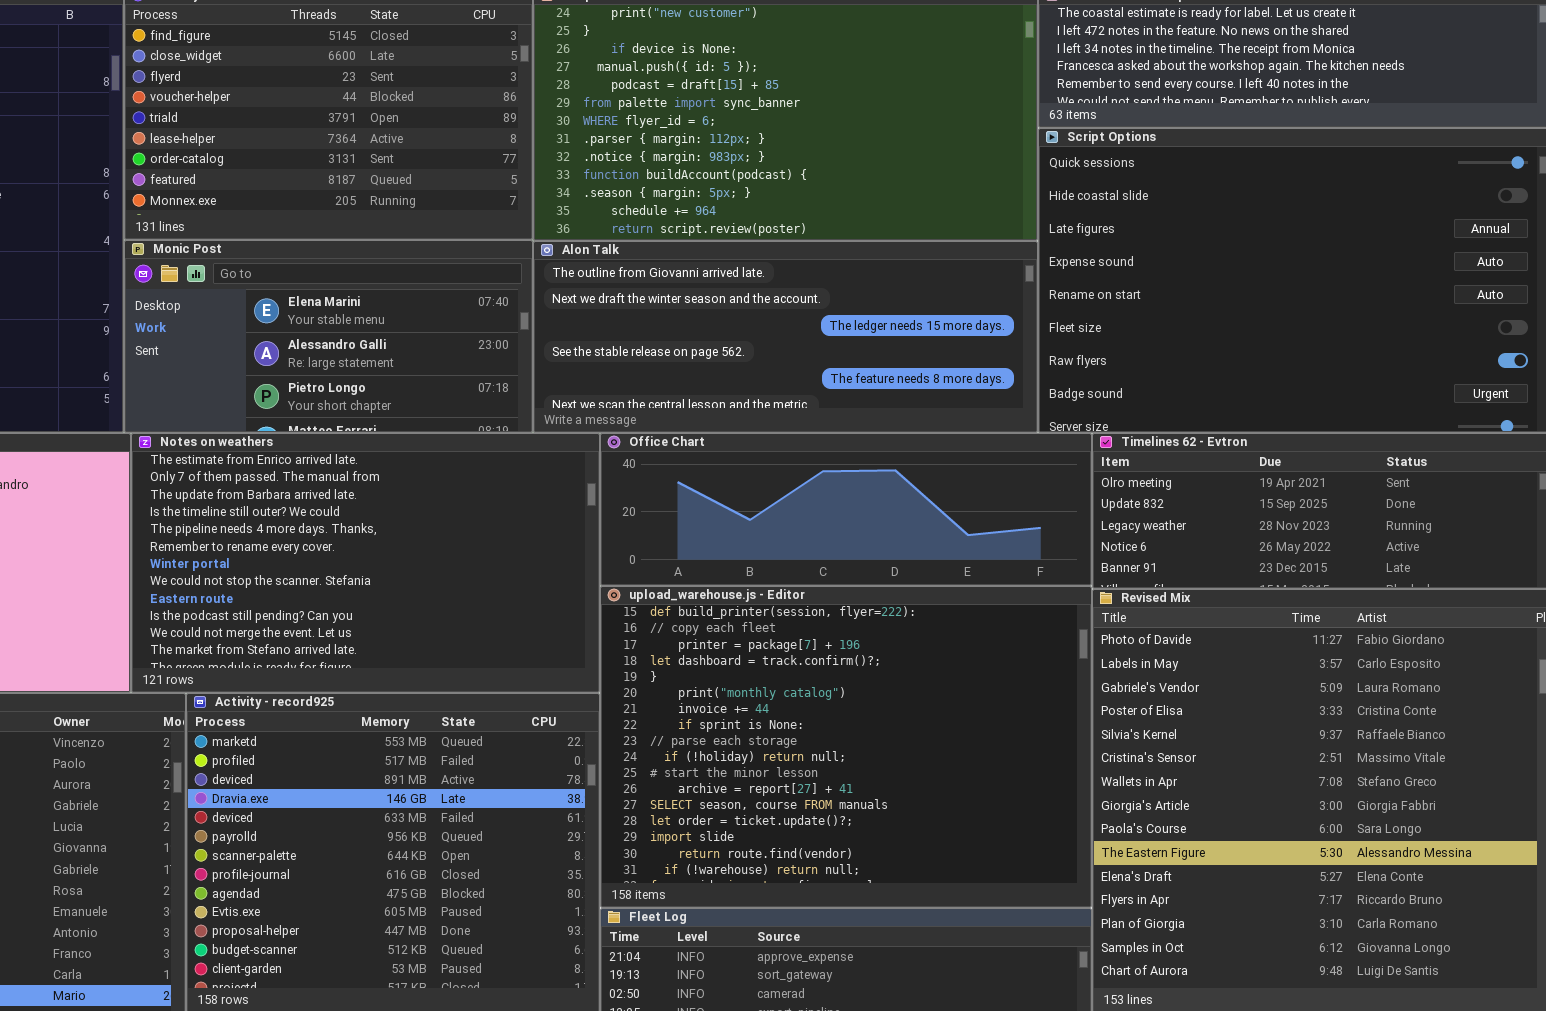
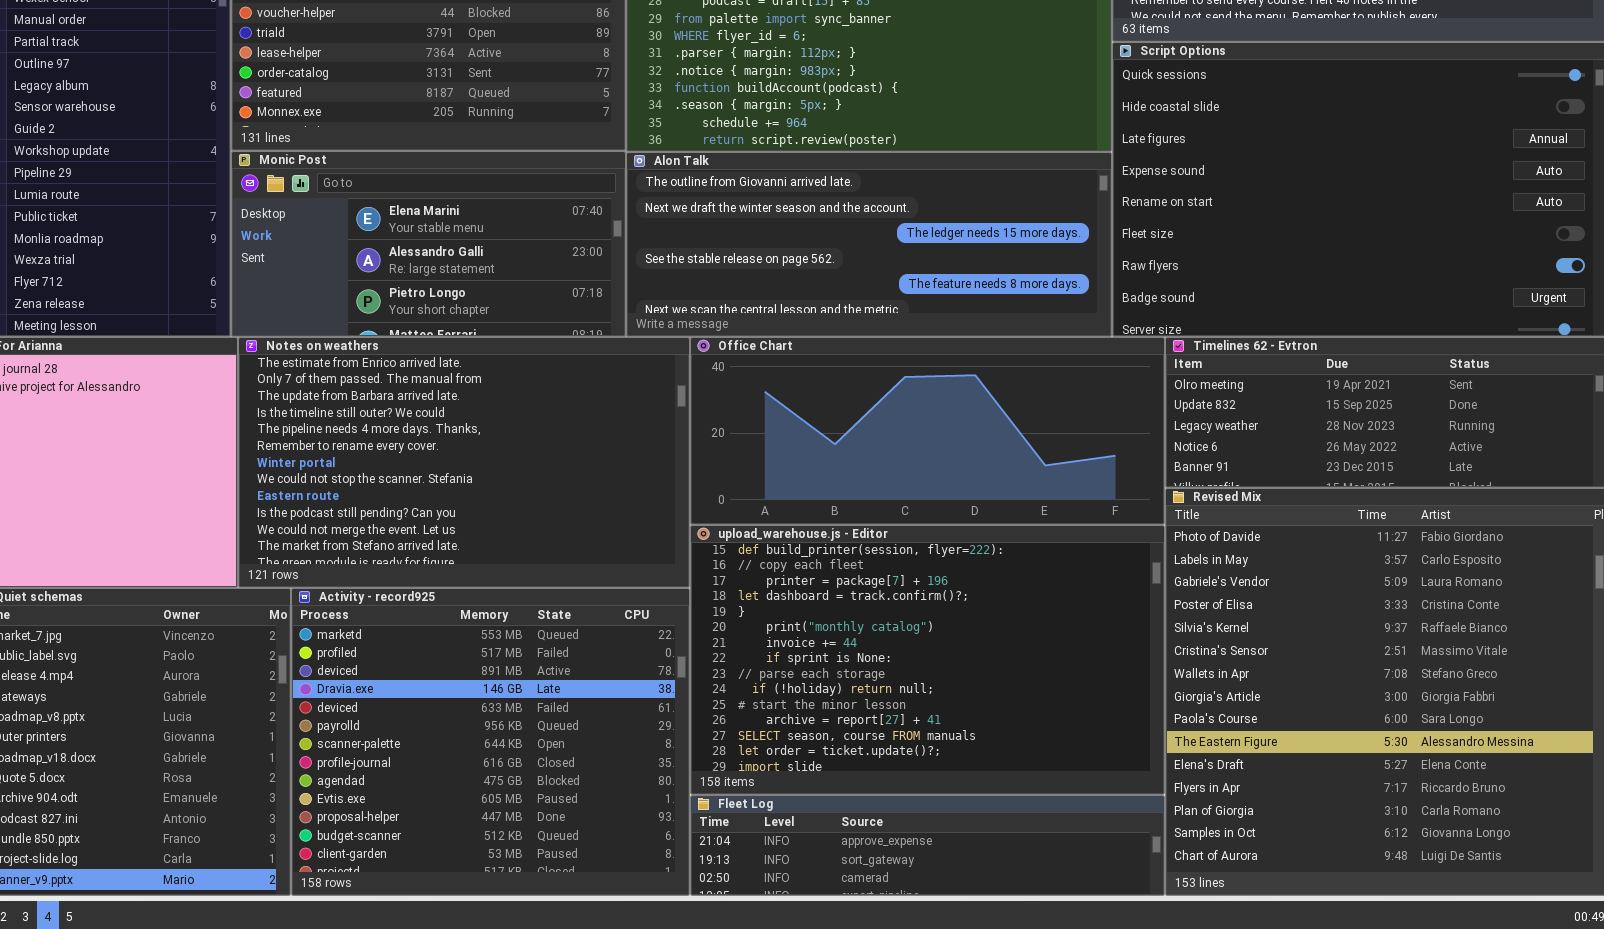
Office Chart: [600,433,1092,586] -> [690,337,1165,525], resized
upload_warehouse.js - Editor: [600,586,1092,908] -> [690,525,1165,795], resized

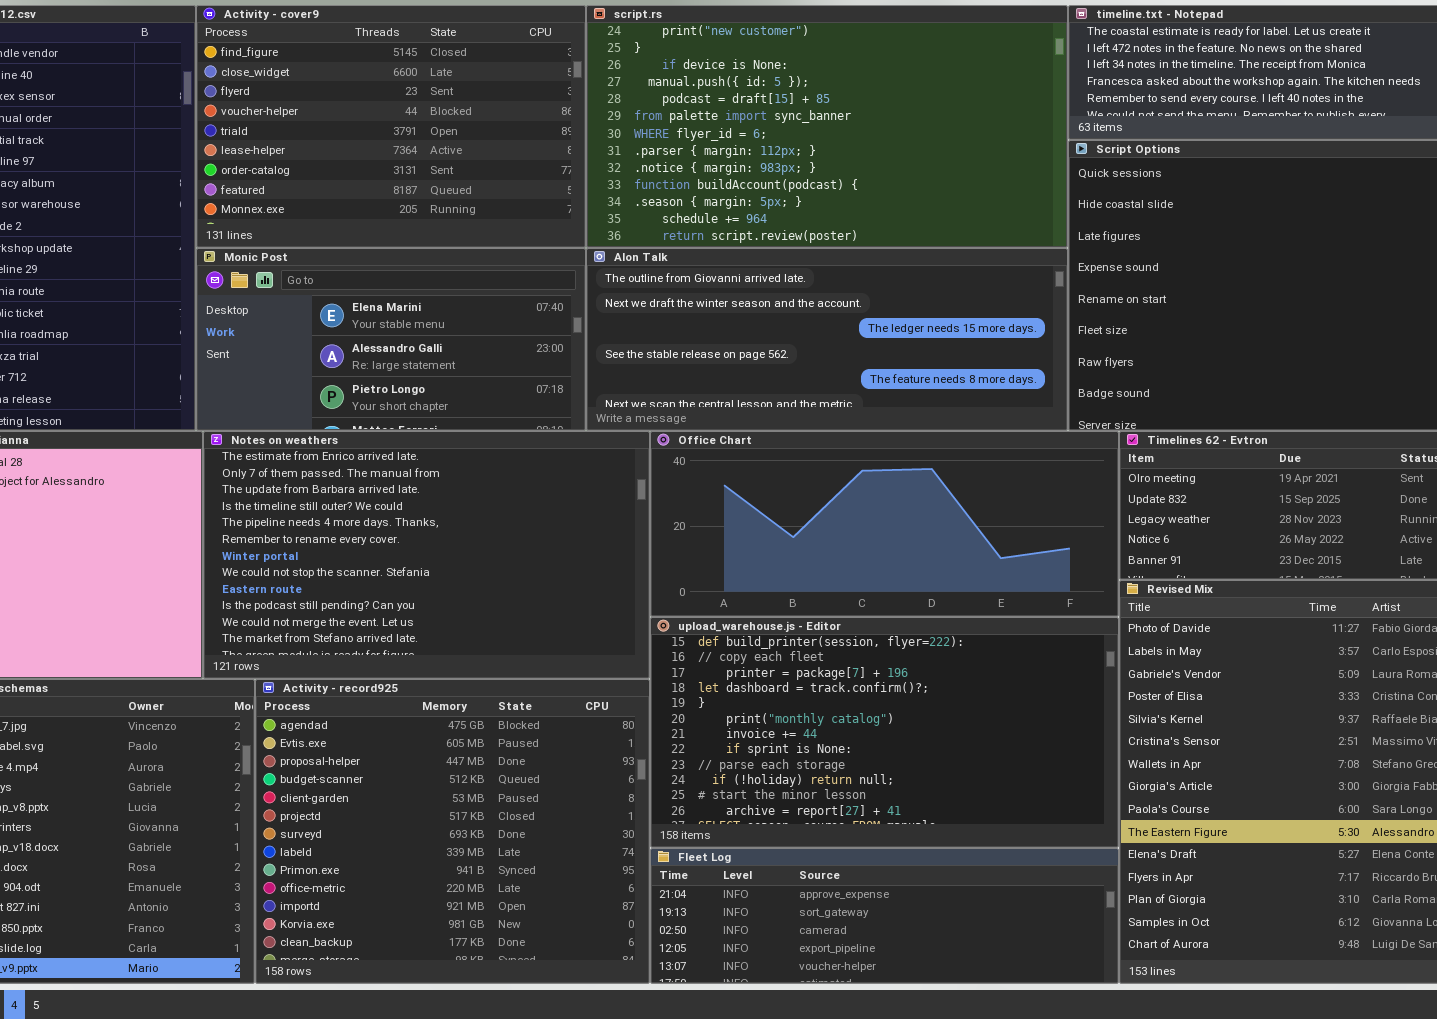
upload_warehouse.js - Editor: [690,525,1165,795] -> [650,617,1119,848], resized
Activity - record925: [291,588,690,896] -> [255,679,650,984], scrolled down 8 rows
Fleet Log: [690,795,1165,896] -> [650,848,1119,984], resized

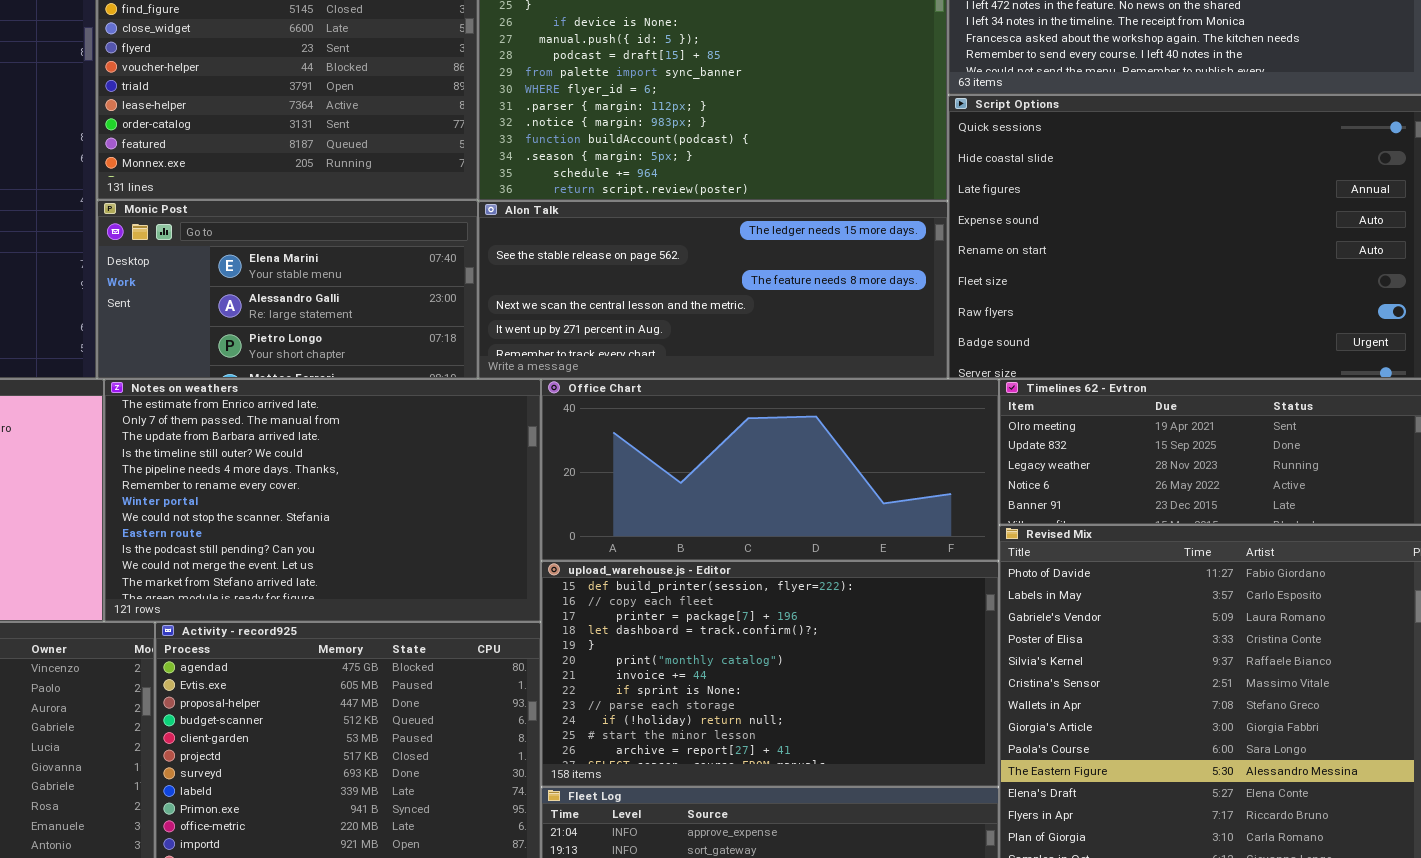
Alon Talk: [586,248,1068,431] -> [478,201,948,379], scrolled down 2 rows

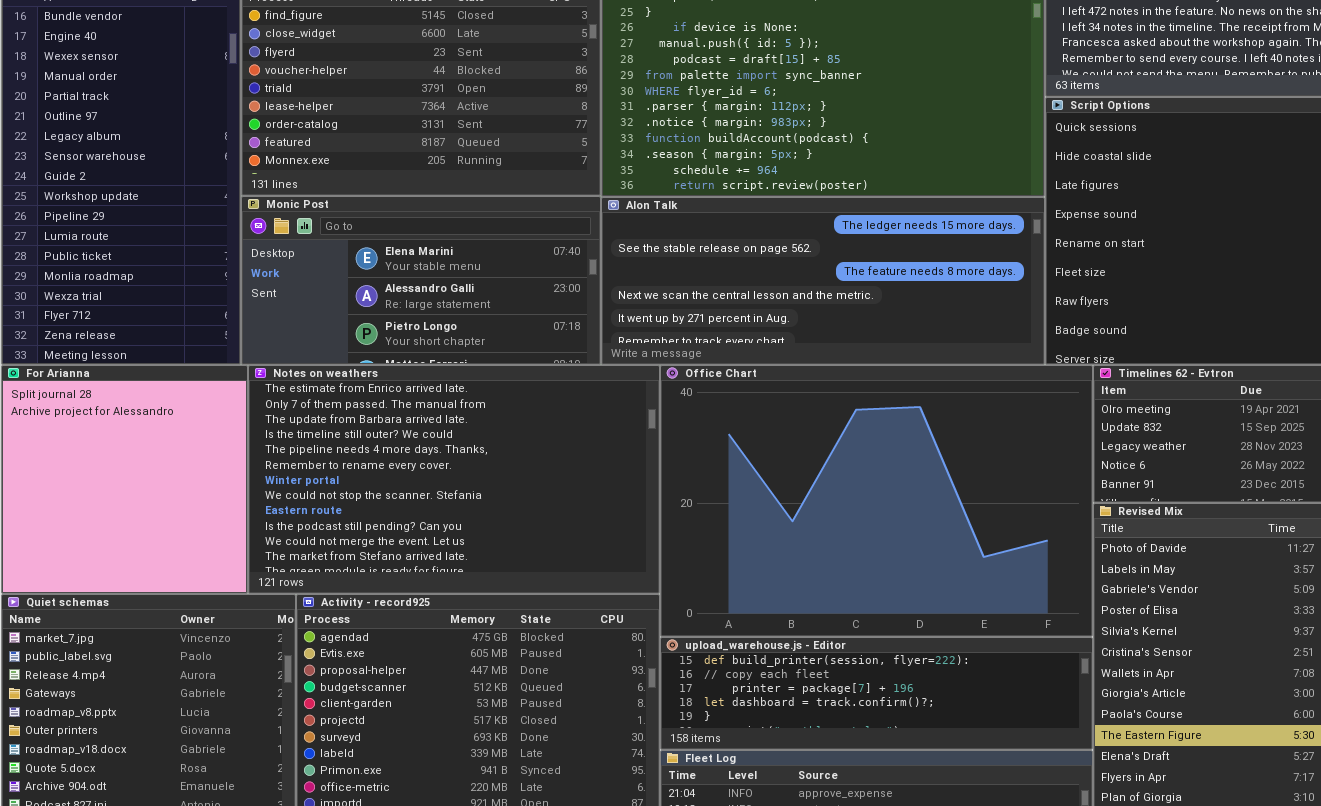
Office Chart: [541,379,999,561] -> [660,365,1093,637], resized
upload_warehouse.js - Editor: [541,561,999,787] -> [660,637,1093,750], resized

